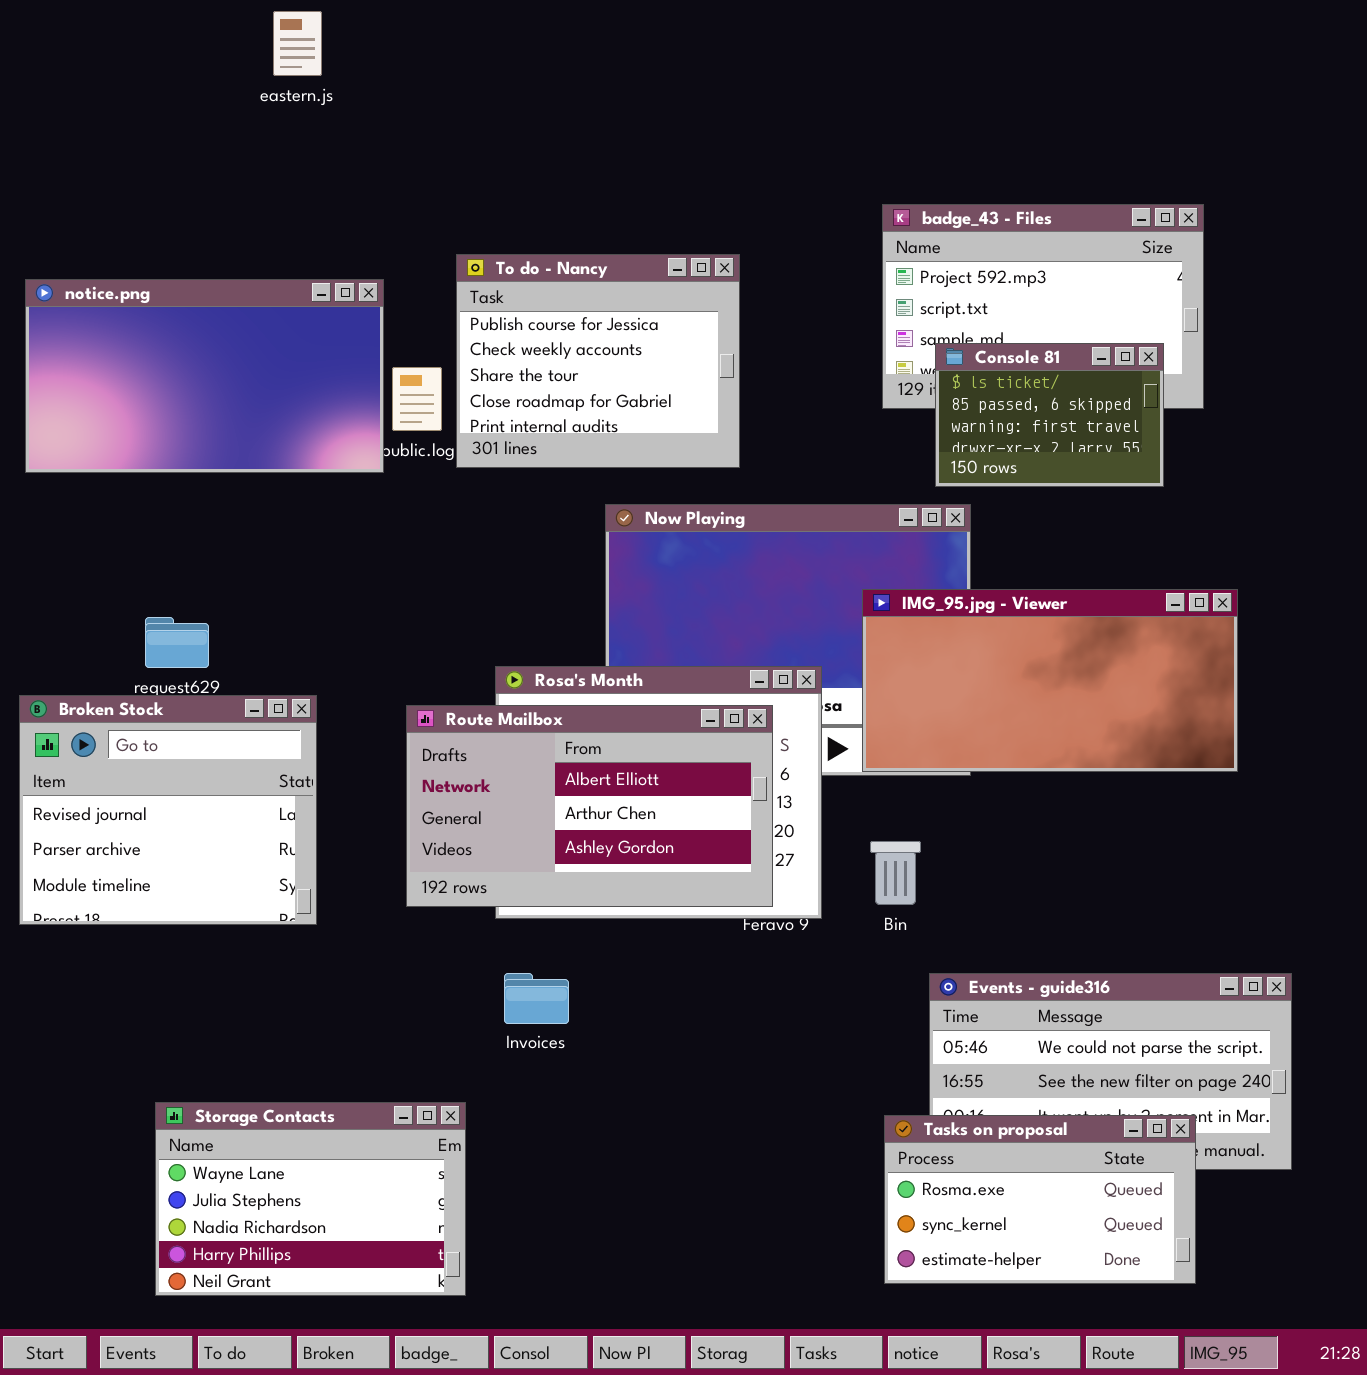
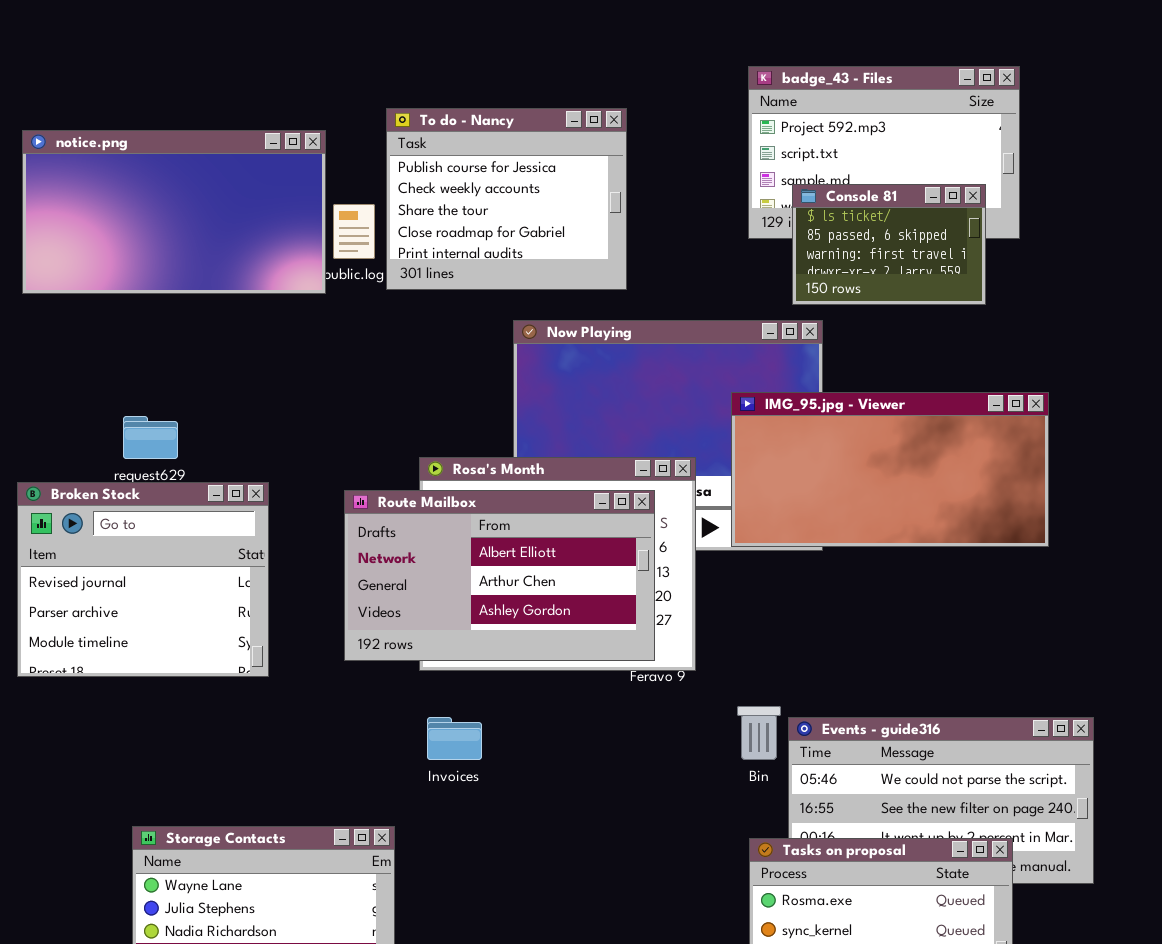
Bin: [870,841,921,905] -> [737,706,781,760], moved

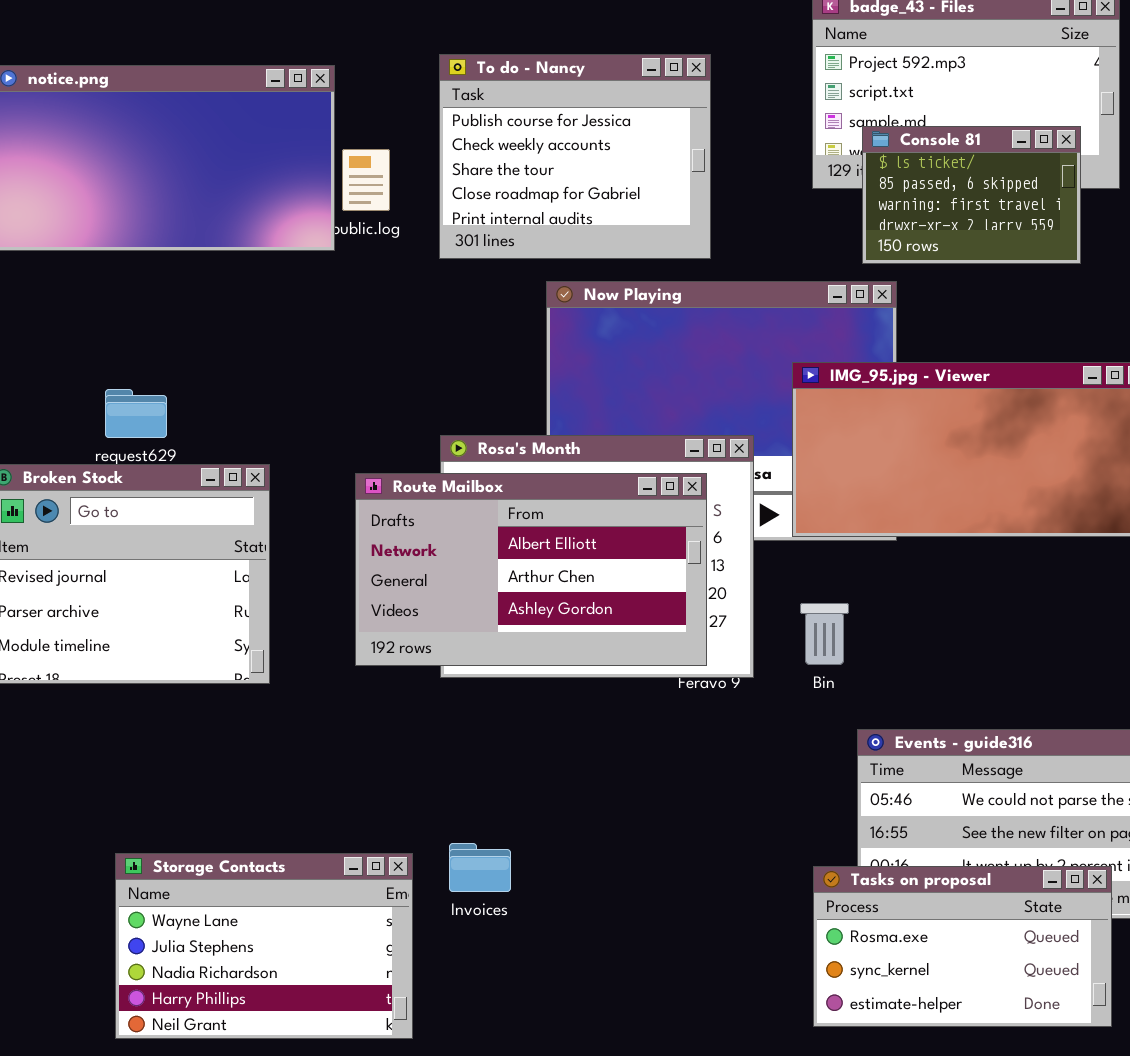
To do - Nancy: [386,108,627,290] -> [439,54,711,259], moved
Bin: [737,706,781,760] -> [800,603,849,665], moved
Invoices: [427,717,482,760] -> [449,843,511,892], moved

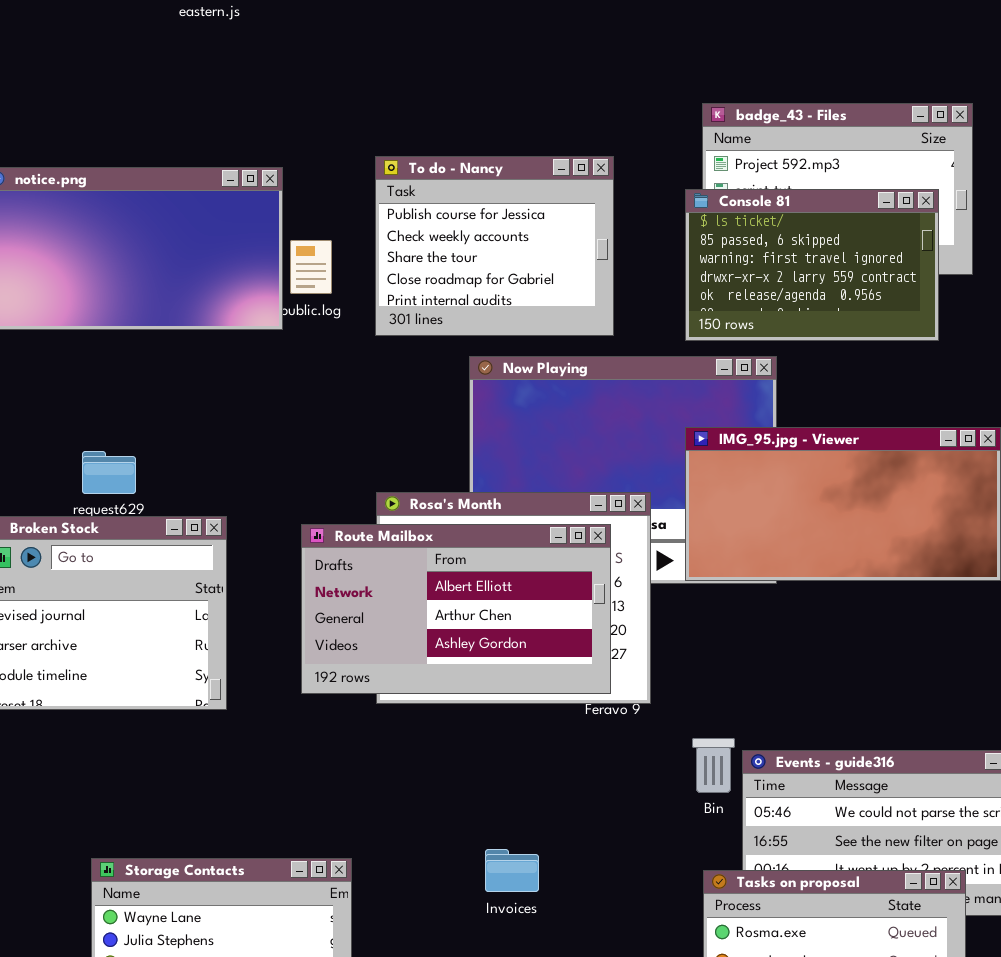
Console 81: [862,126,1081,264] -> [685,189,939,341], resized
Bin: [800,603,849,665] -> [692,738,735,793], moved
Invoices: [449,843,511,892] -> [485,849,539,892], moved

